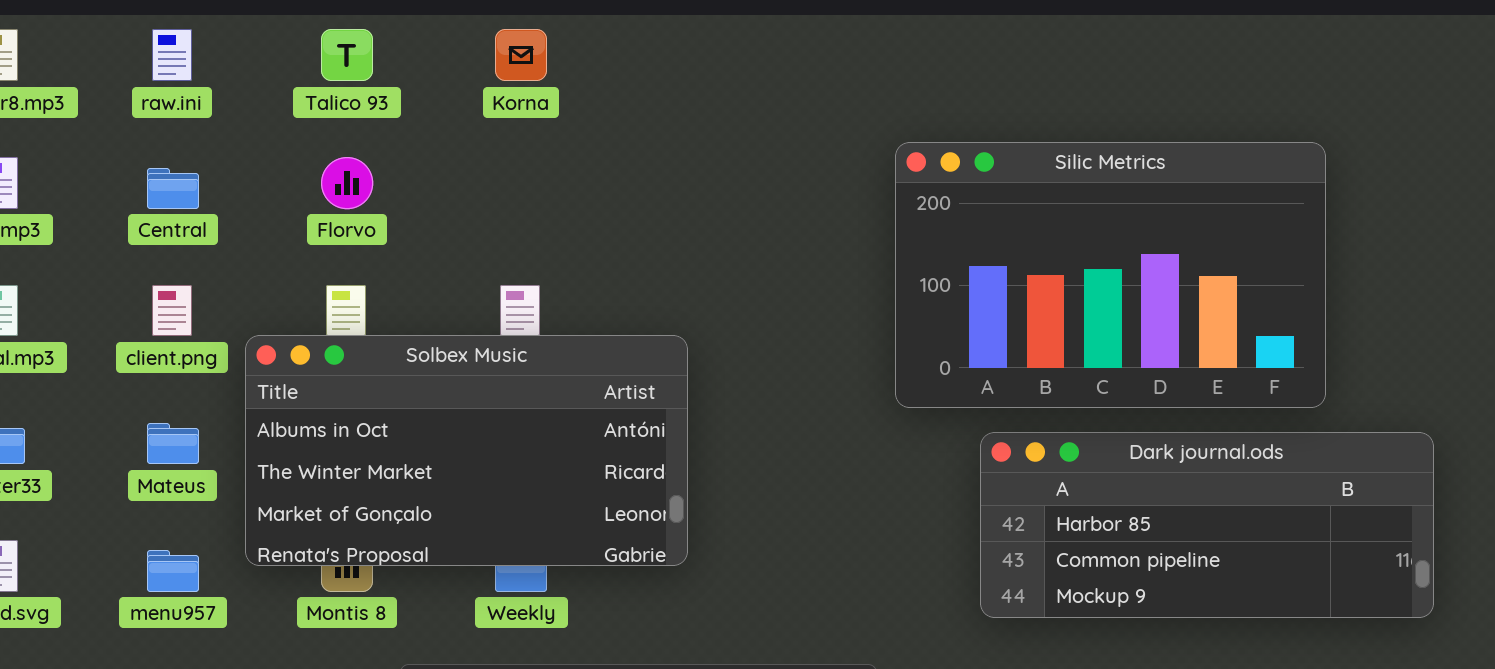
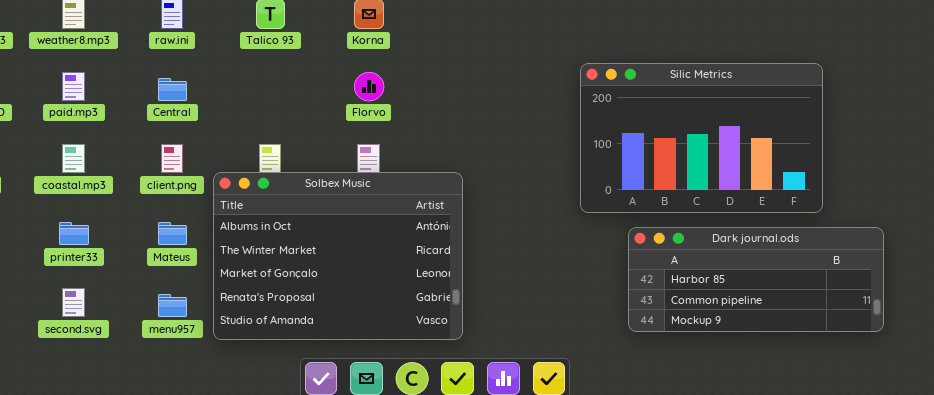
Florvo: [321,157,373,209] -> [354,72,384,101], moved
Solbex Music: [245,335,688,566] -> [213,172,463,340], resized

